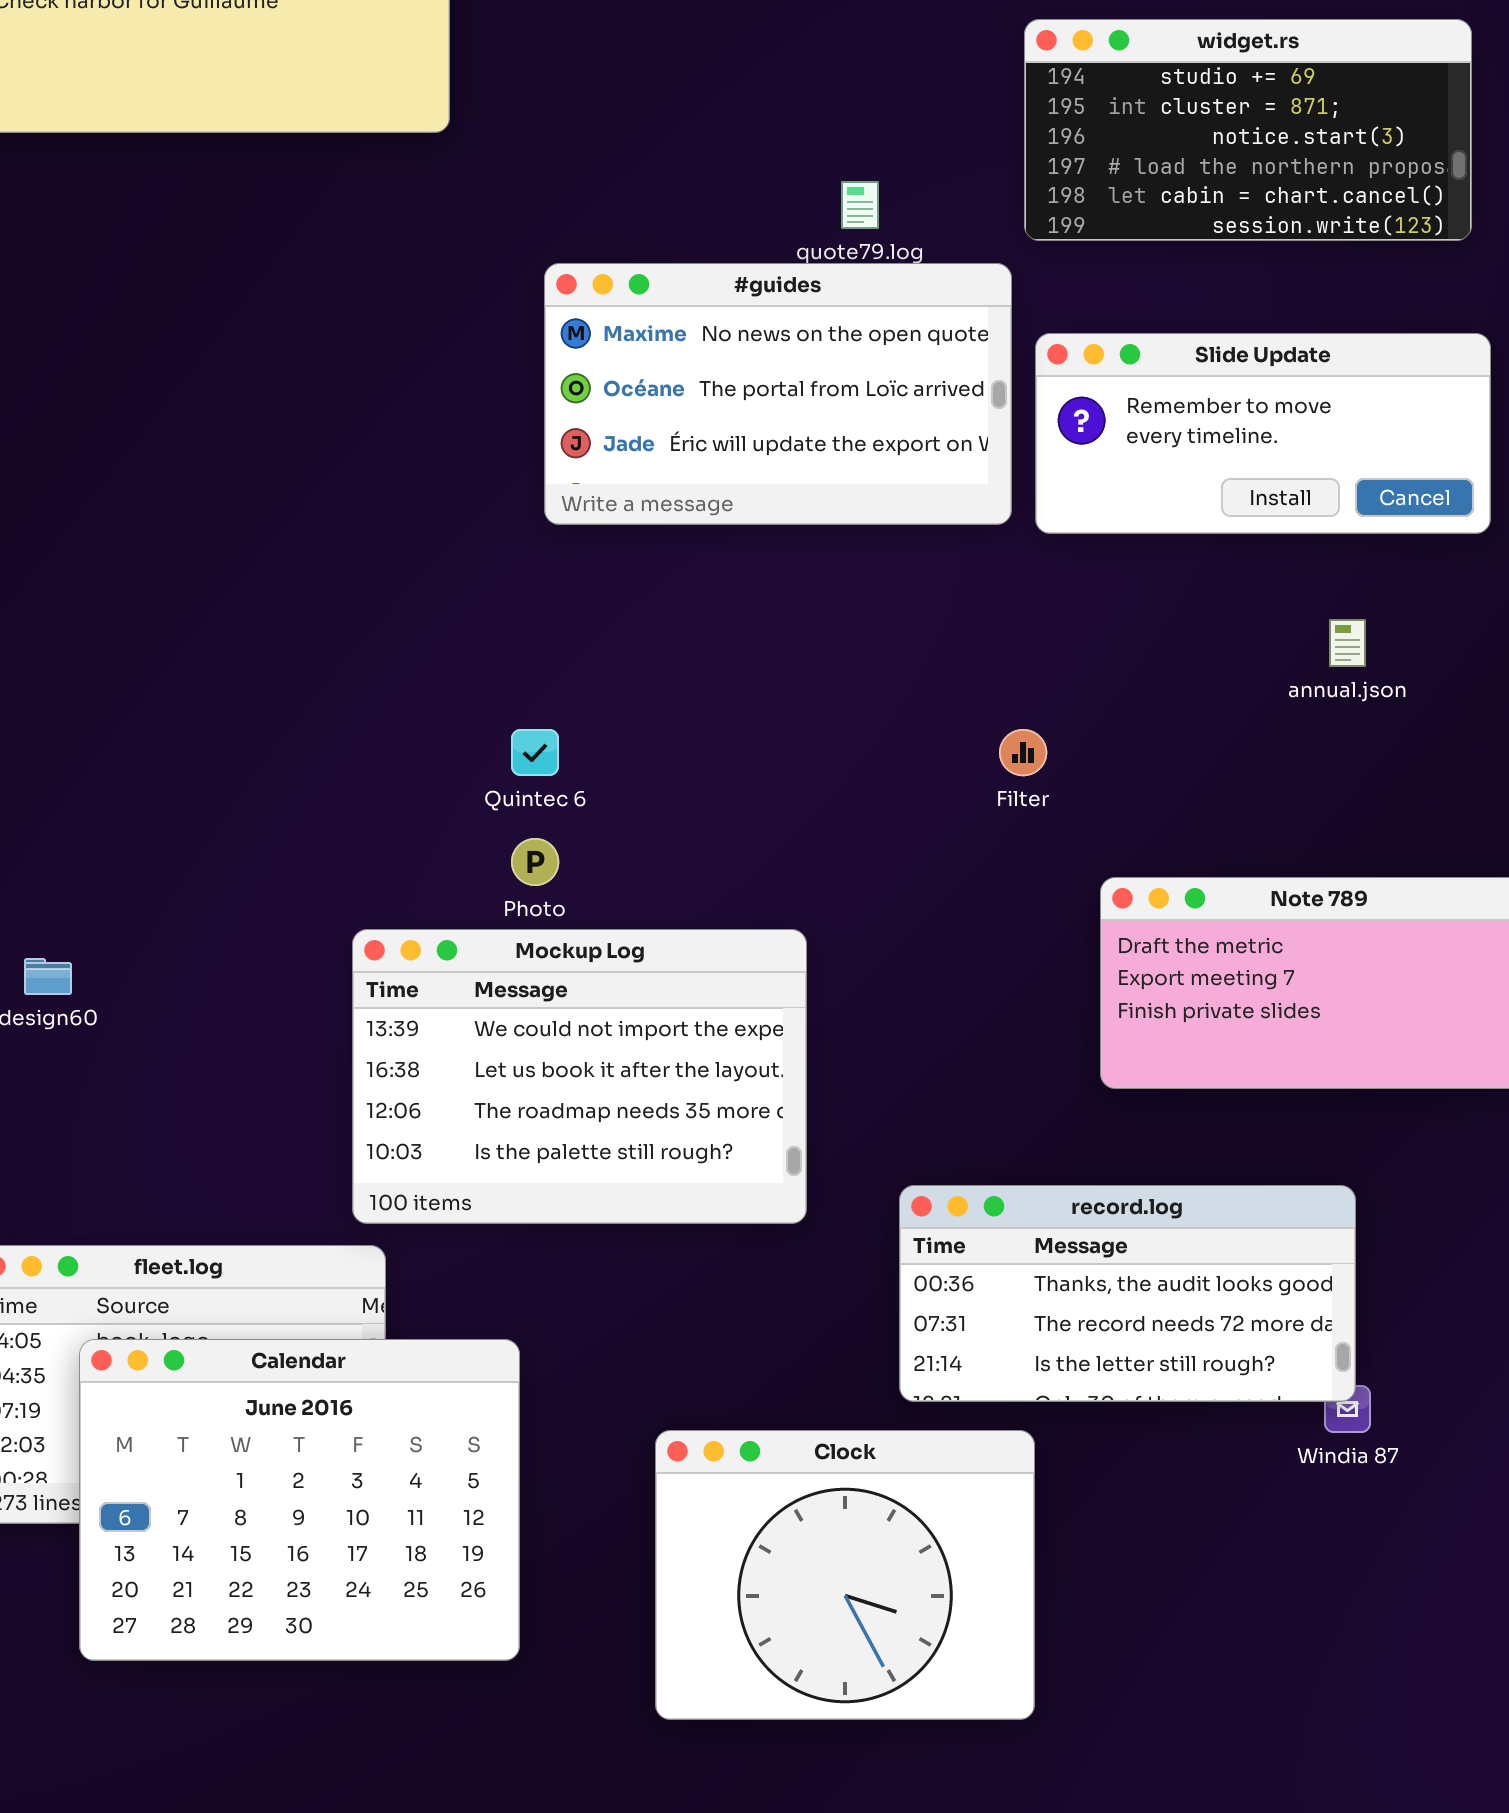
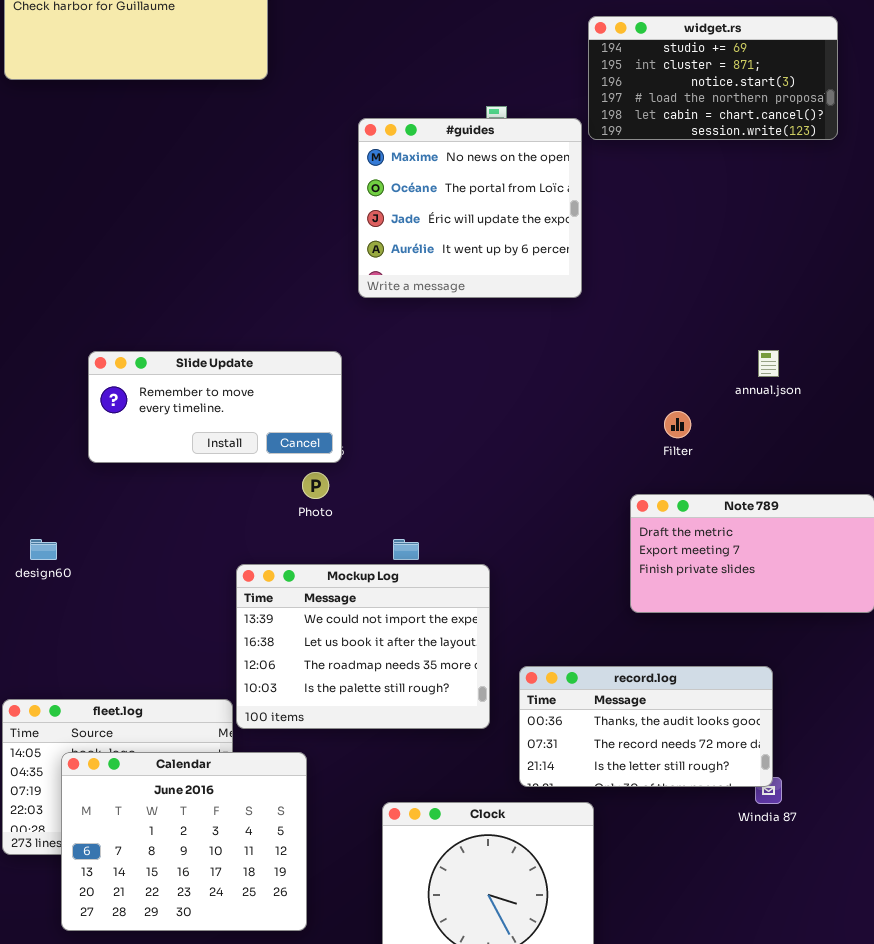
#guides: [544,263,1012,525] -> [358,118,582,298], resized
Slide Update: [1035,333,1491,534] -> [88,351,342,463], moved
Filter: [999,729,1047,776] -> [664,411,691,438], moved
Mockup Log: [352,929,807,1224] -> [236,564,490,729], moved

